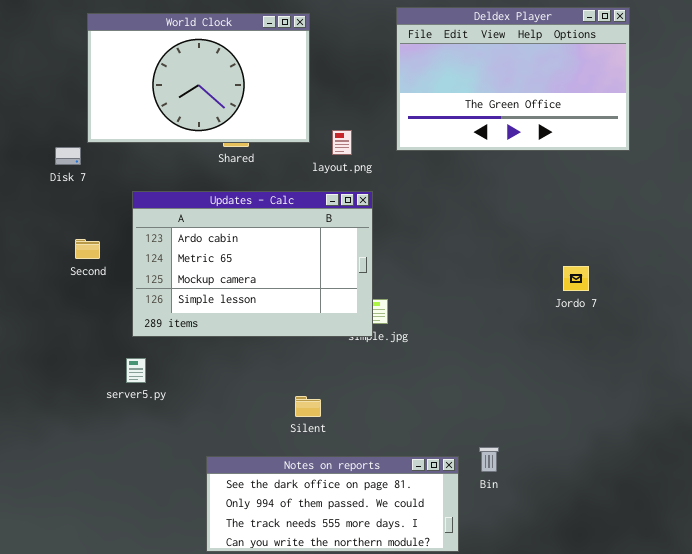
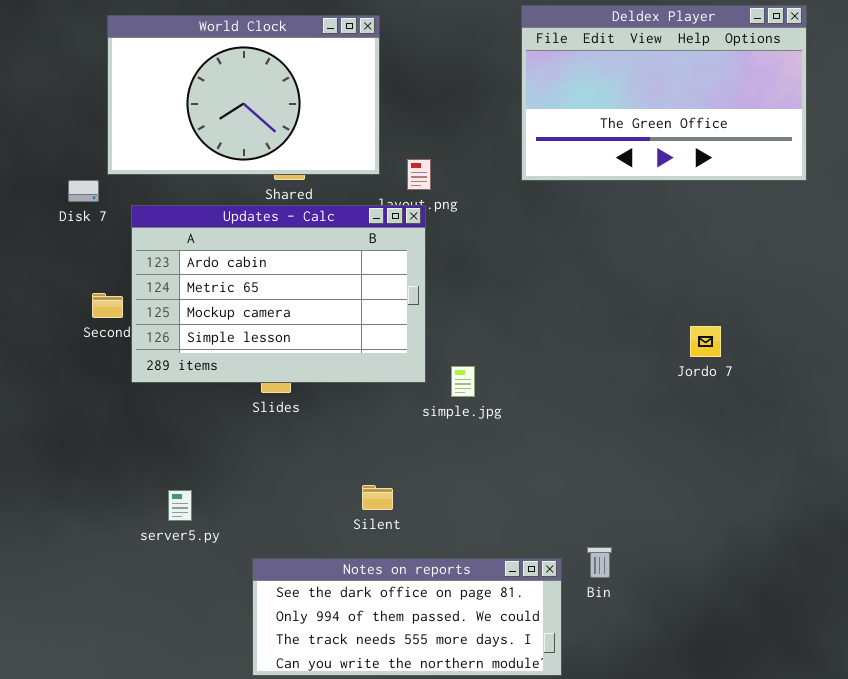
Deldex Player: [396,7,630,151] -> [521,5,807,181], moved
Updates - Calc: [132,191,373,337] -> [131,205,426,383], moved
server5.py: [126,358,146,383] -> [168,490,192,521], moved

